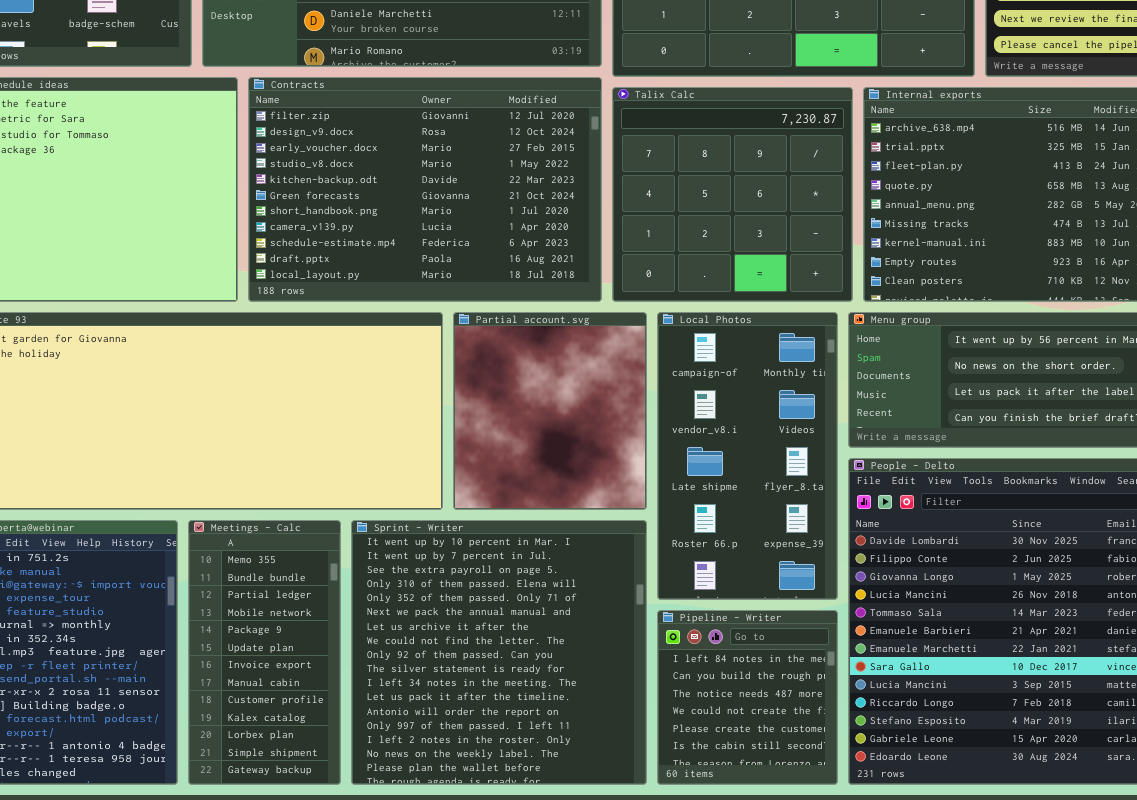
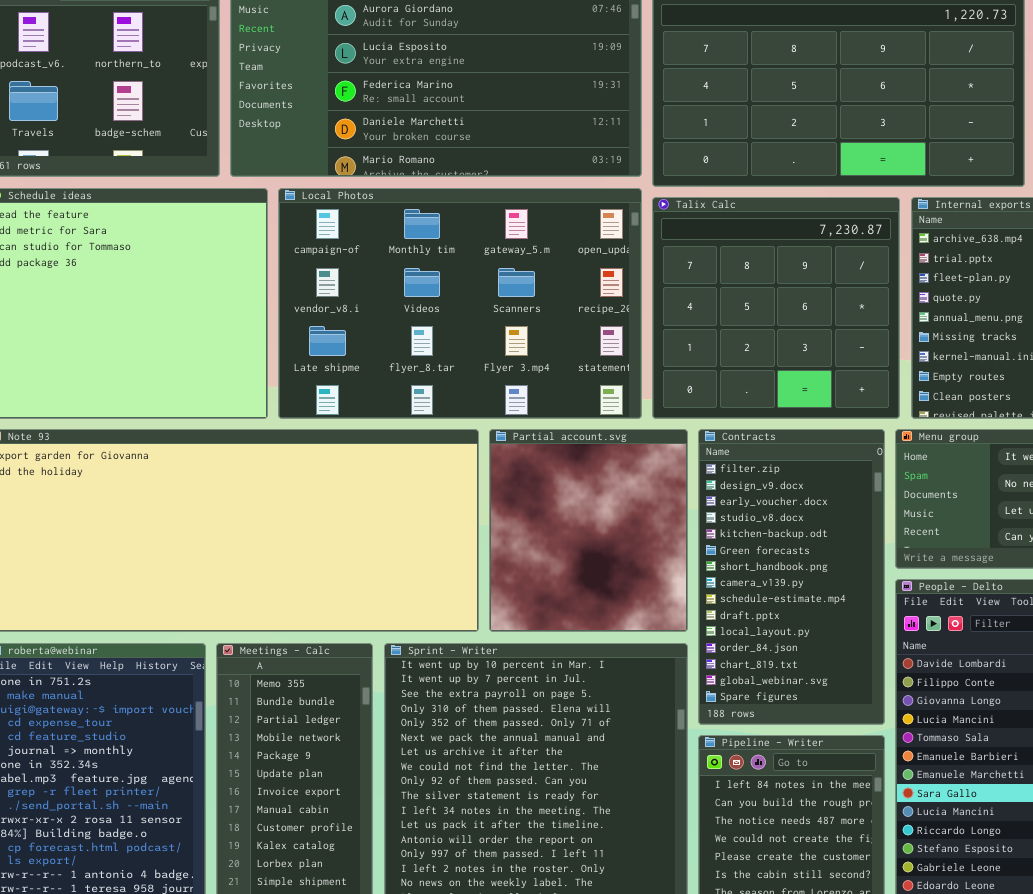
Contracts: [248,77,602,302] -> [698,429,885,725], moved, resized
Local Photos: [657,312,838,600] -> [278,188,642,419], moved, resized

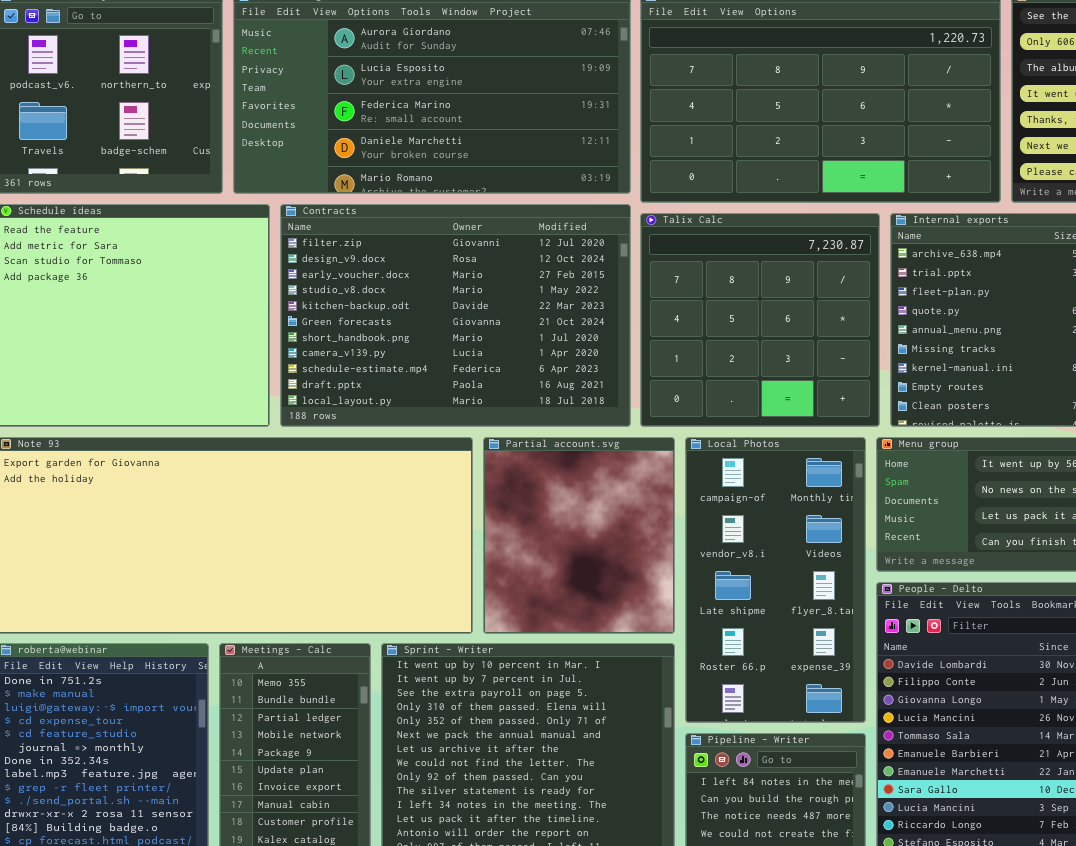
Local Photos: [278,188,642,419] -> [685,437,866,723], moved, resized
Contracts: [698,429,885,725] -> [280,204,631,427], moved, resized

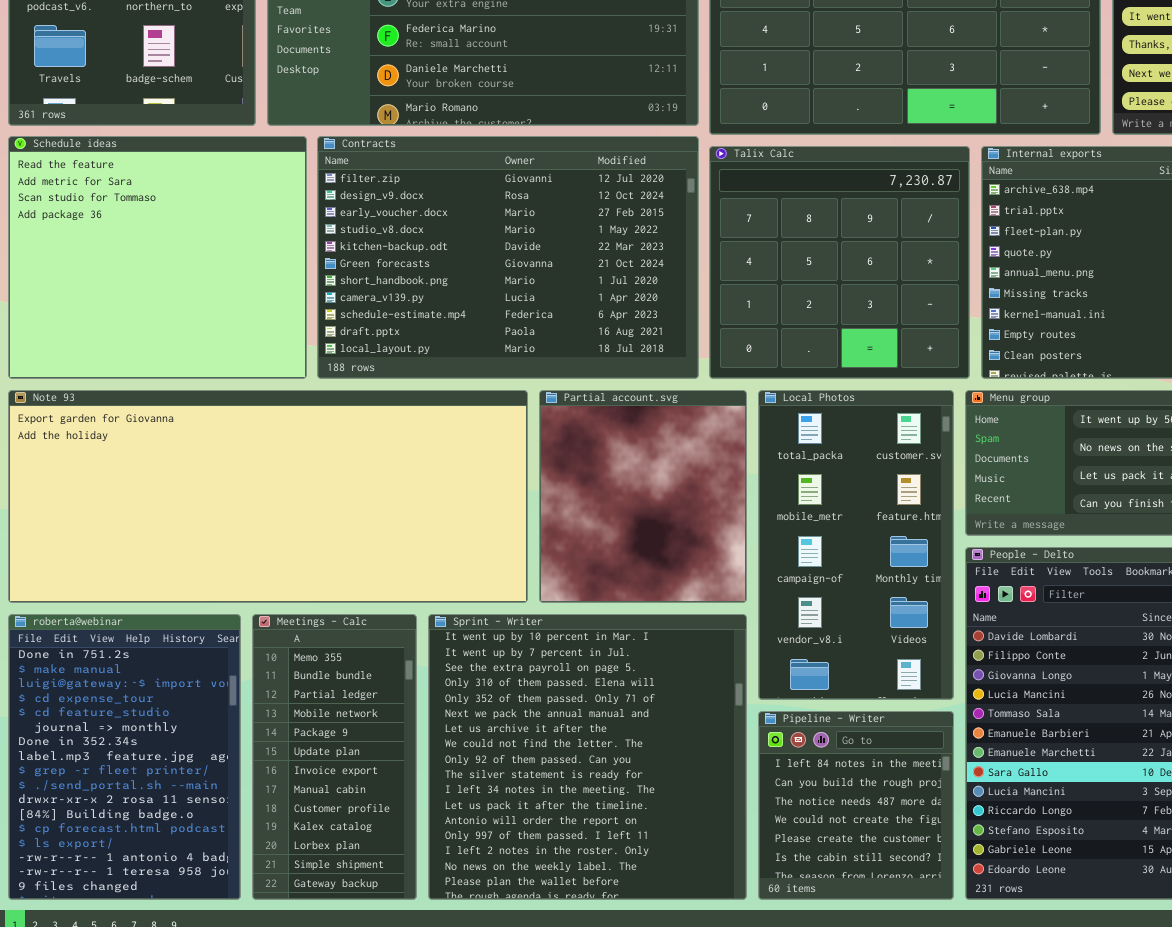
Local Photos: [685,437,866,723] -> [758,390,954,700], scrolled up 2 rows

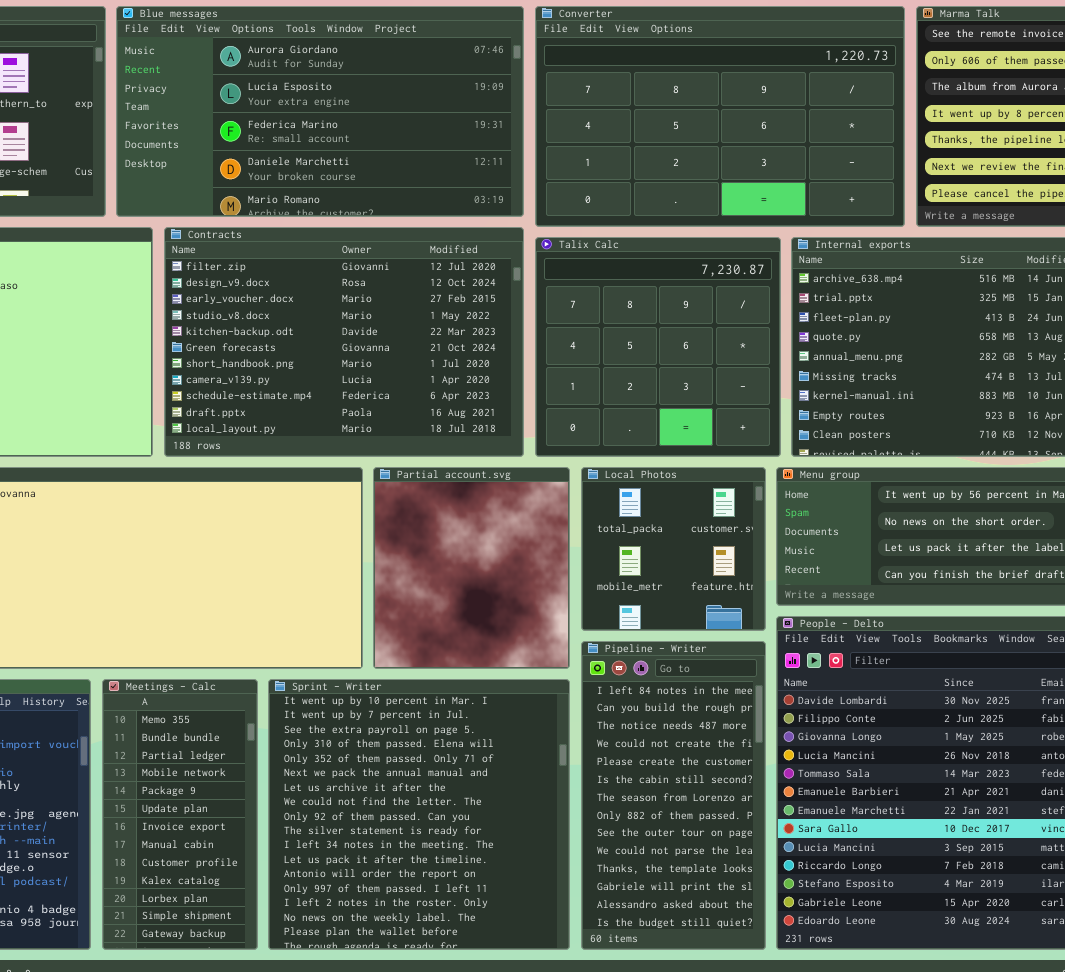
Local Photos: [758,390,954,700] -> [581,467,766,631], resized
Pipeline - Writer: [758,711,954,900] -> [581,641,766,950], resized

